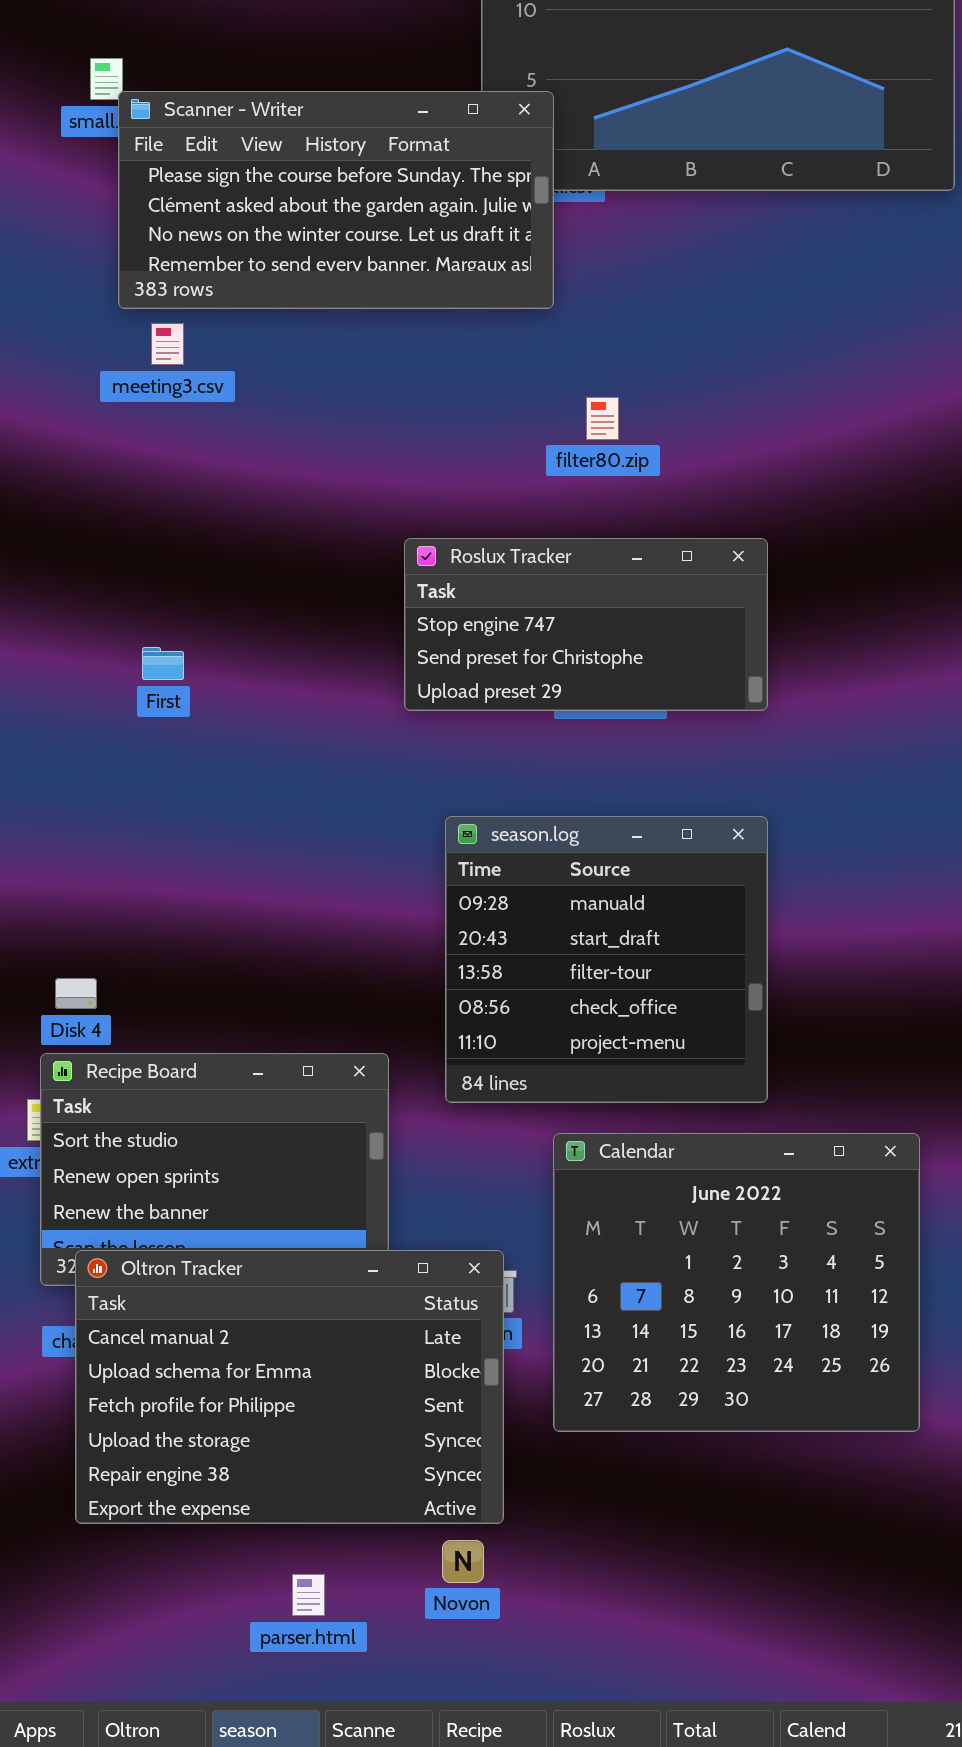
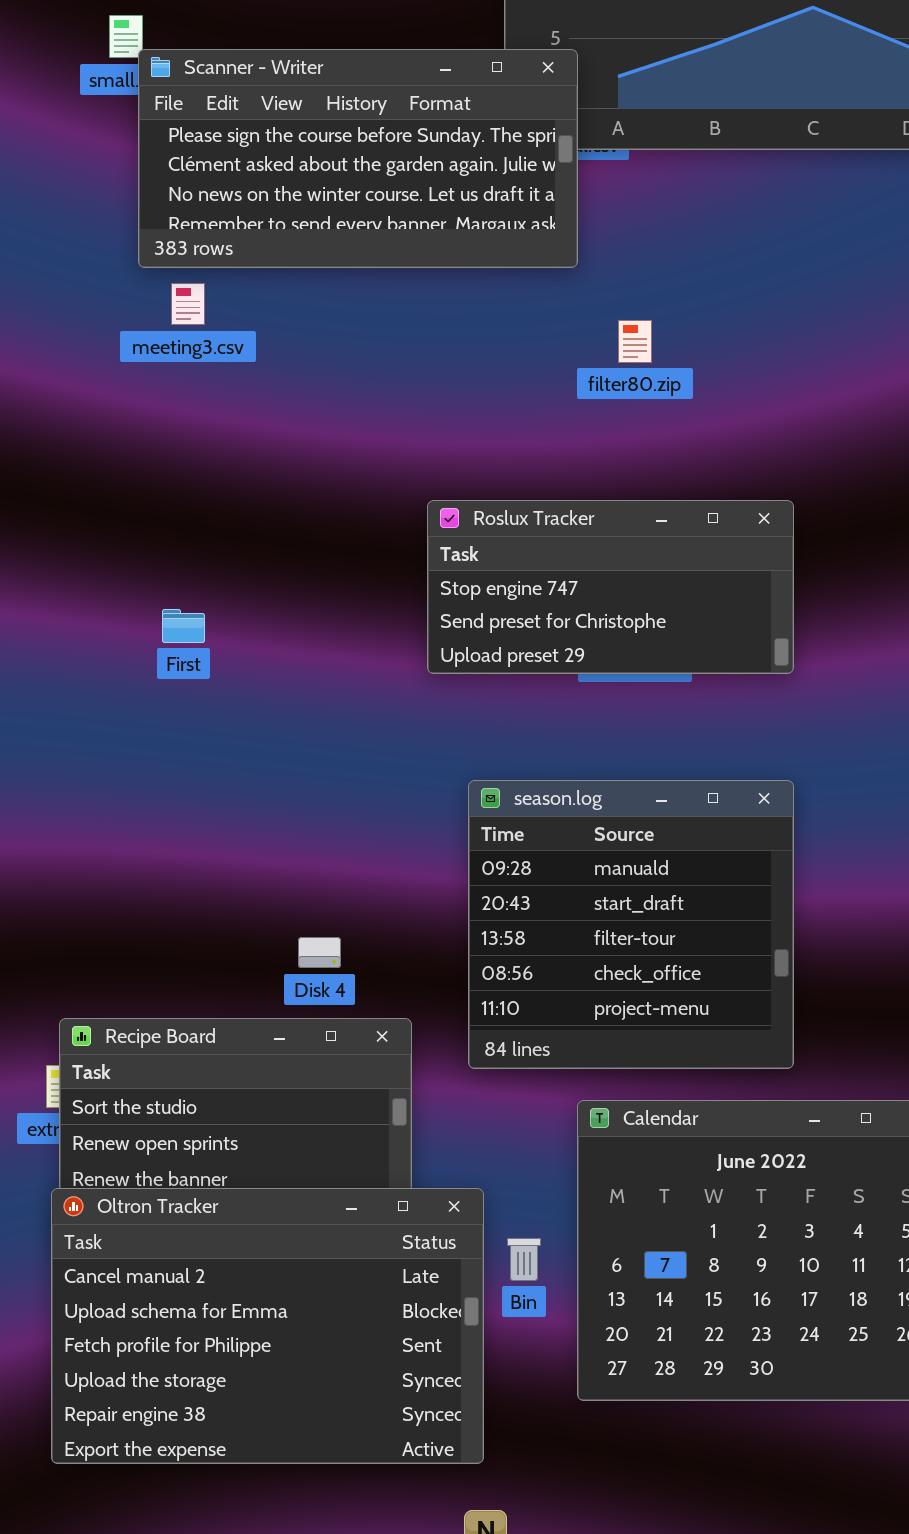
filter80.zip: [586,397,619,440] -> [618,320,652,363], moved
Disk 4: [55,978,97,1009] -> [298,937,341,968], moved
Oltron Tracker: [75,1250,504,1524] -> [51,1188,484,1464], moved

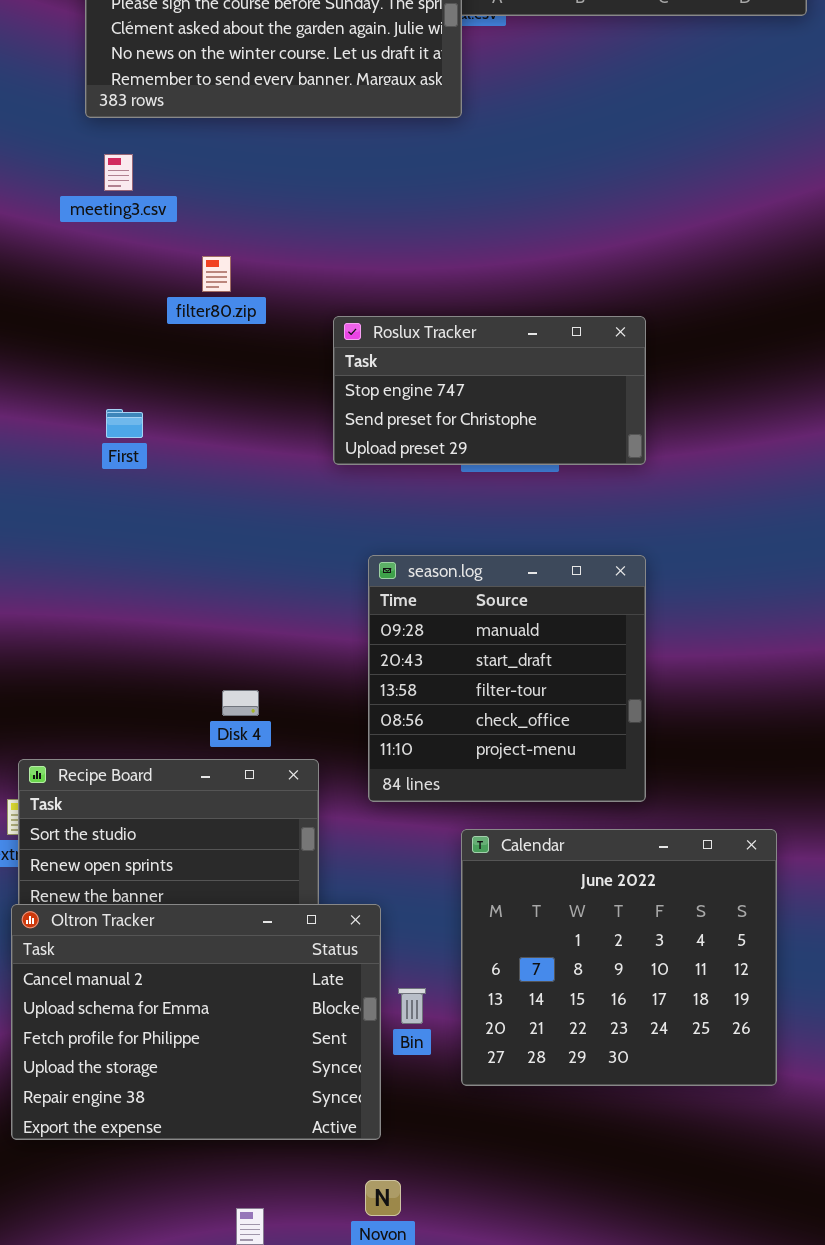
meeting3.csv: [171,283,205,325] -> [104,154,133,191], moved
filter80.zip: [618,320,652,363] -> [202,256,231,292], moved
Bin: [507,1238,541,1281] -> [398,988,426,1024], moved

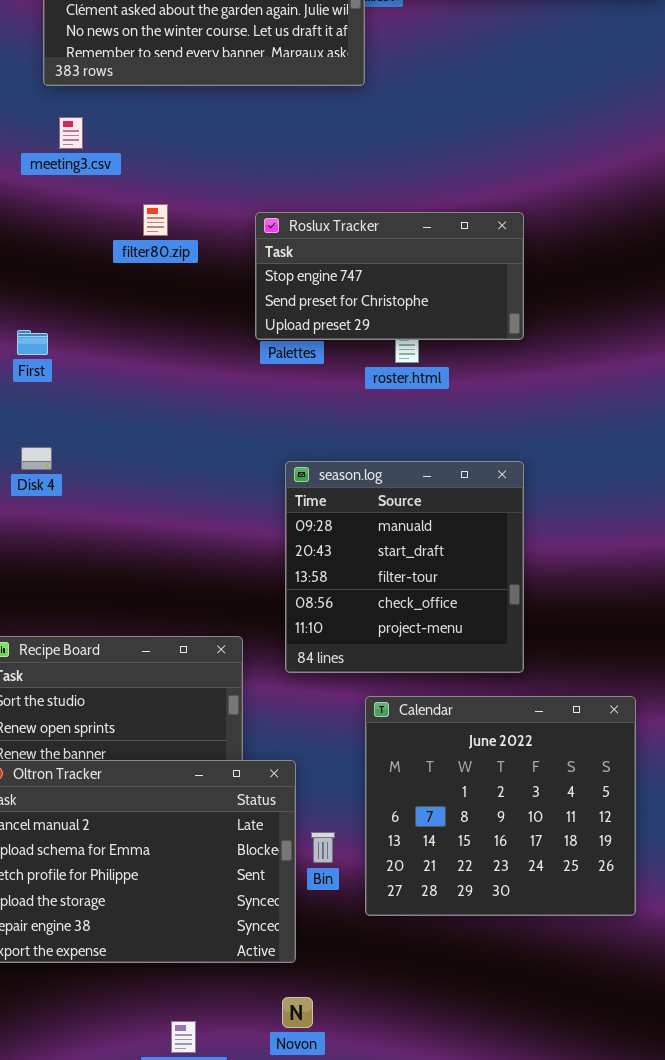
Roslux Tracker: [333,316,646,465] -> [255,212,524,340], moved
First: [106,409,143,438] -> [17,330,48,355], moved
Disk 4: [222,690,259,716] -> [21,447,52,470], moved

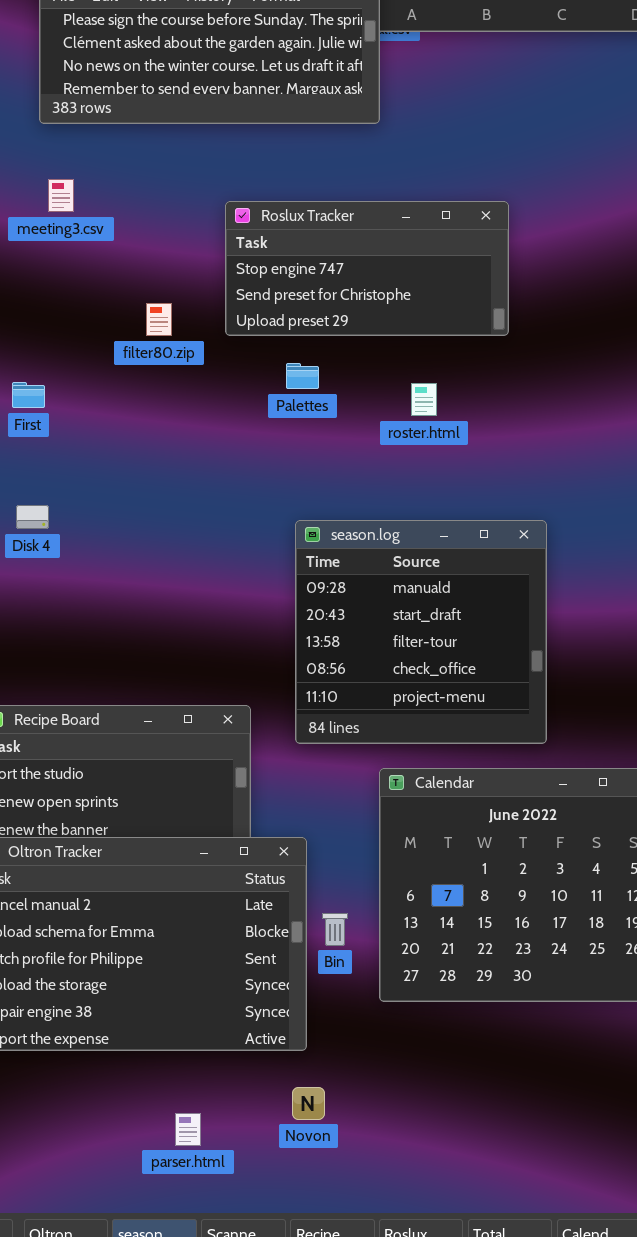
meeting3.csv: [59,117,83,149] -> [48,179,74,212], moved
filter80.zip: [143,204,168,236] -> [146,303,172,336], moved
Roslux Tracker: [255,212,524,340] -> [225,201,509,336], moved

